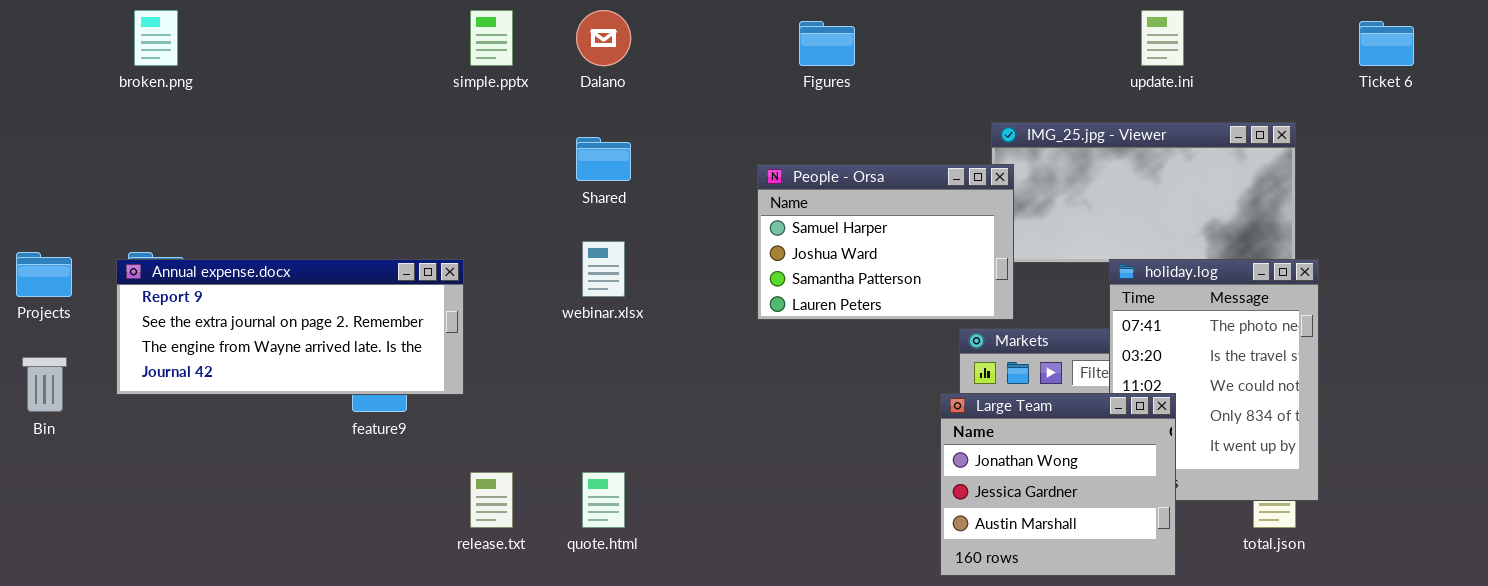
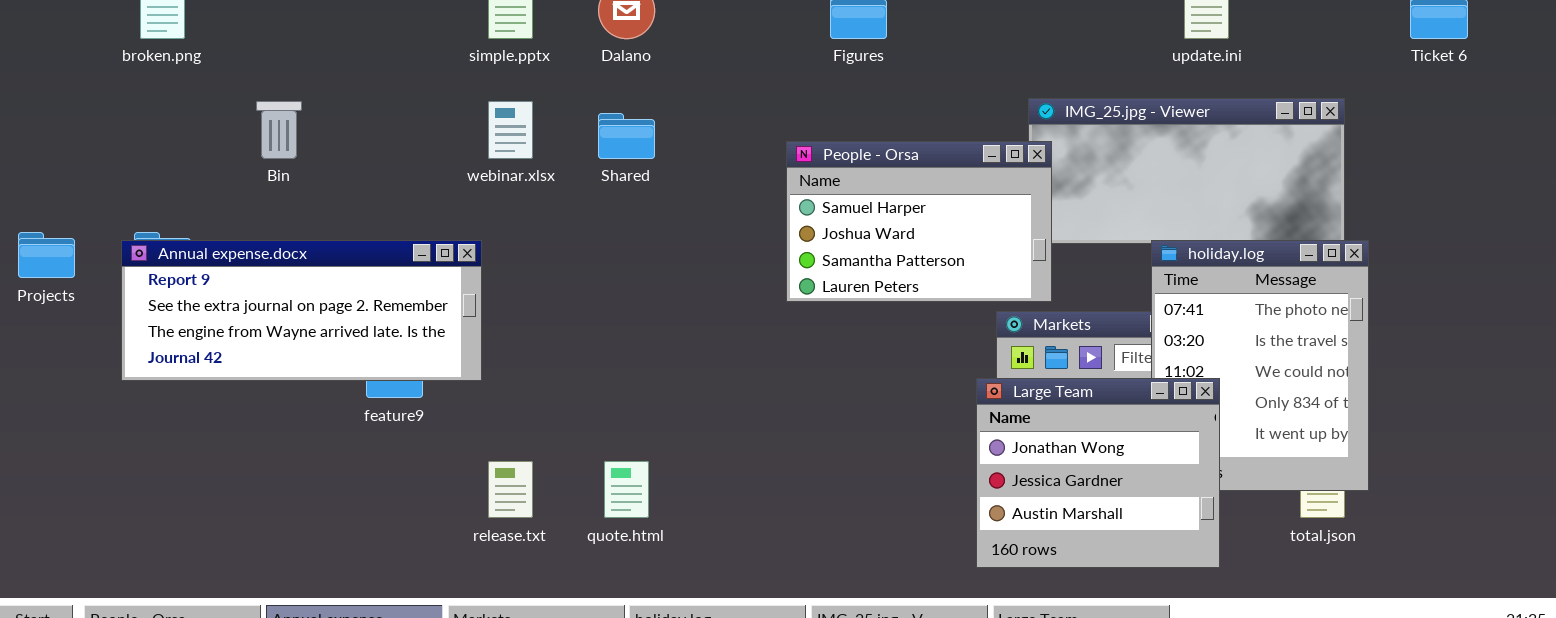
webinar.xlsx: [582,241,625,297] -> [488,101,533,159], moved
Bin: [22,357,67,412] -> [256,101,302,159], moved

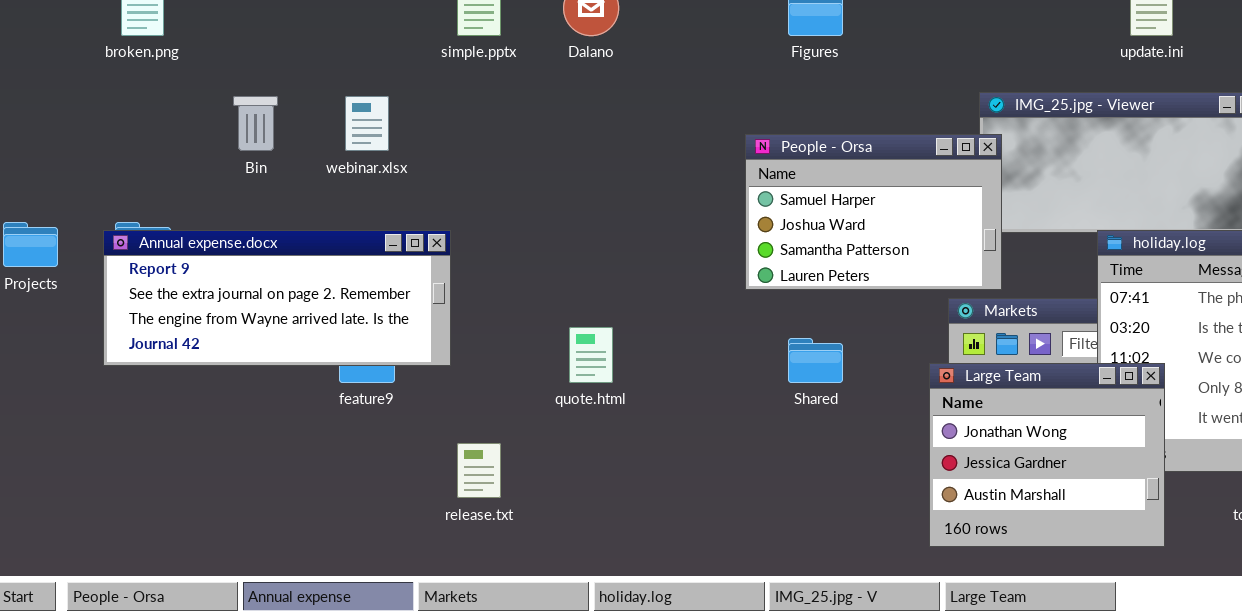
webinar.xlsx: [488,101,533,159] -> [345,96,389,151], moved
Shared: [598,113,655,159] -> [788,338,843,383], moved
quote.html: [604,461,649,518] -> [569,327,613,383], moved

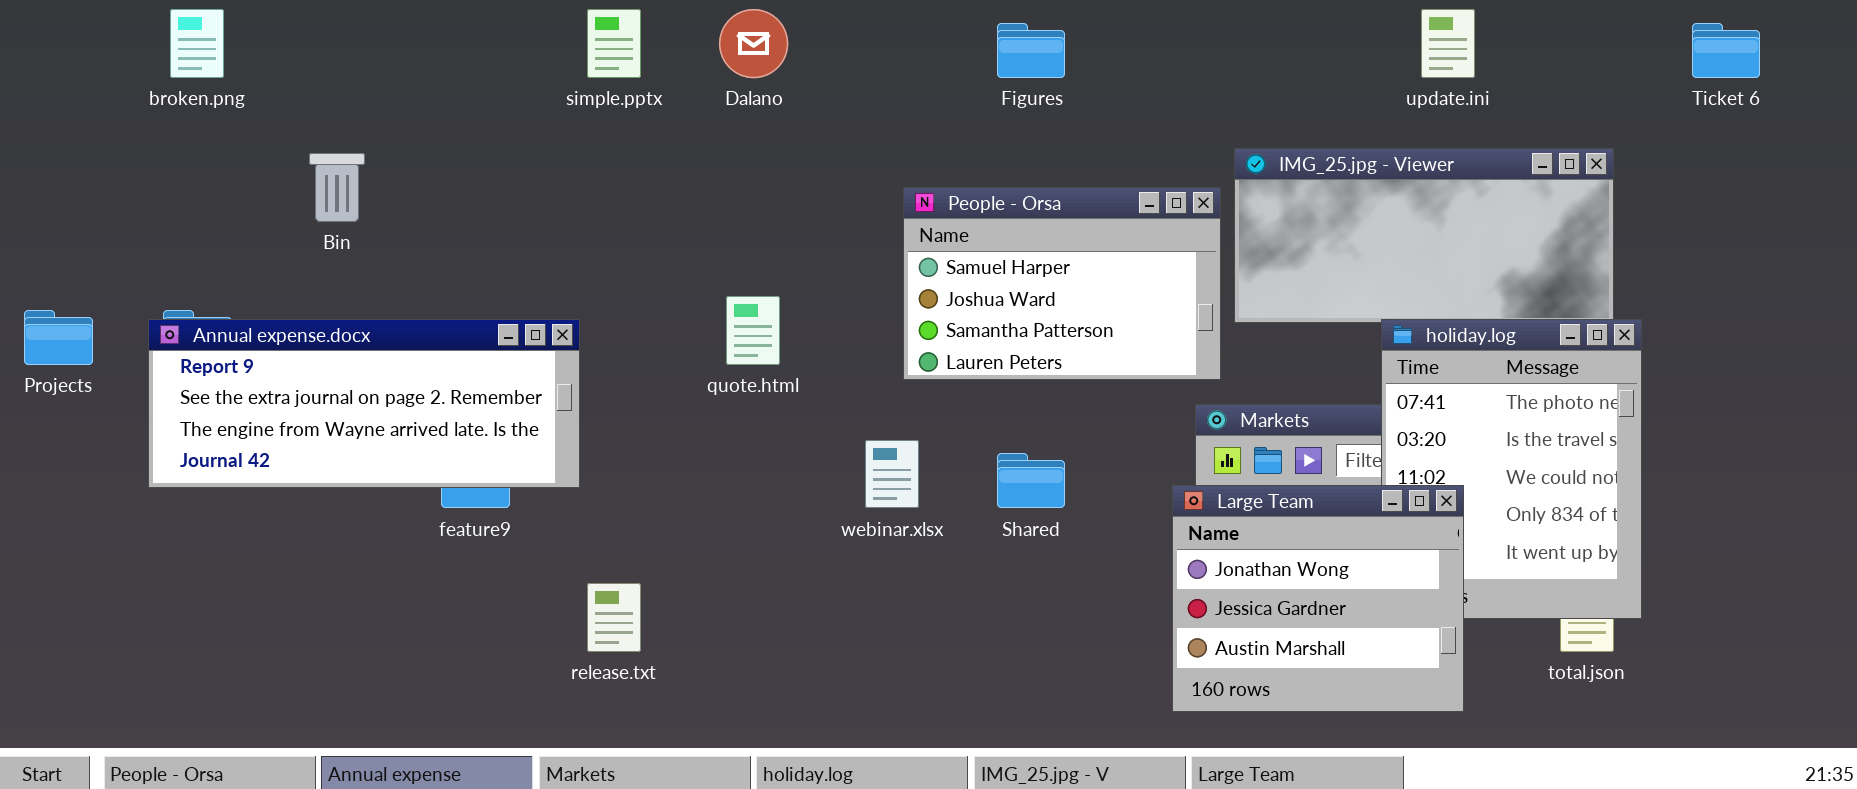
webinar.xlsx: [345,96,389,151] -> [865,440,919,508], moved
People - Orsa: [745,134,1002,290] -> [903,187,1221,380], moved
quote.html: [569,327,613,383] -> [726,296,780,365], moved

